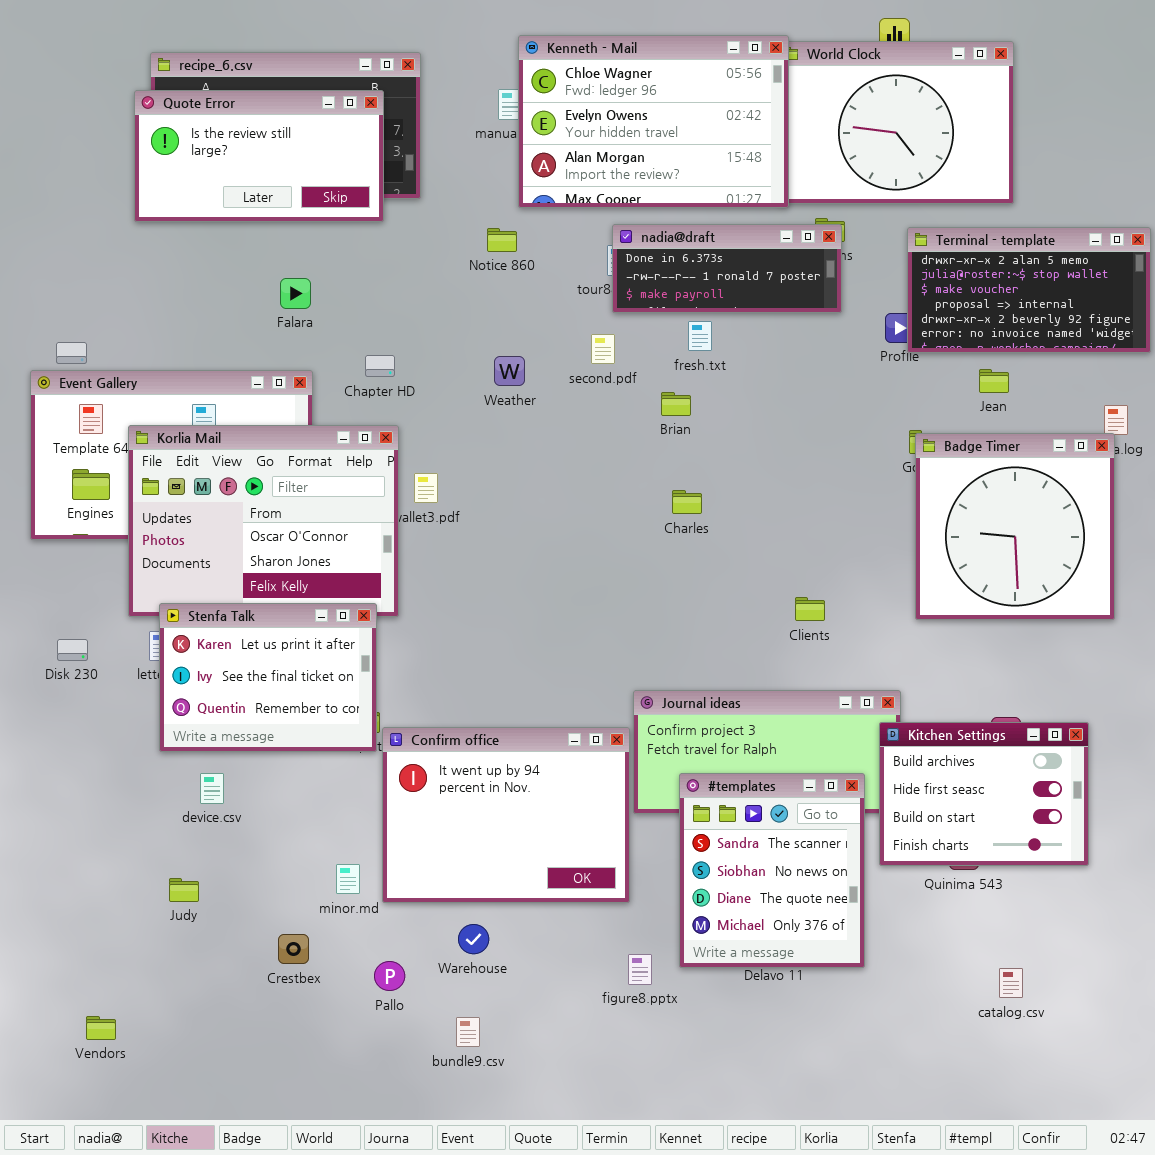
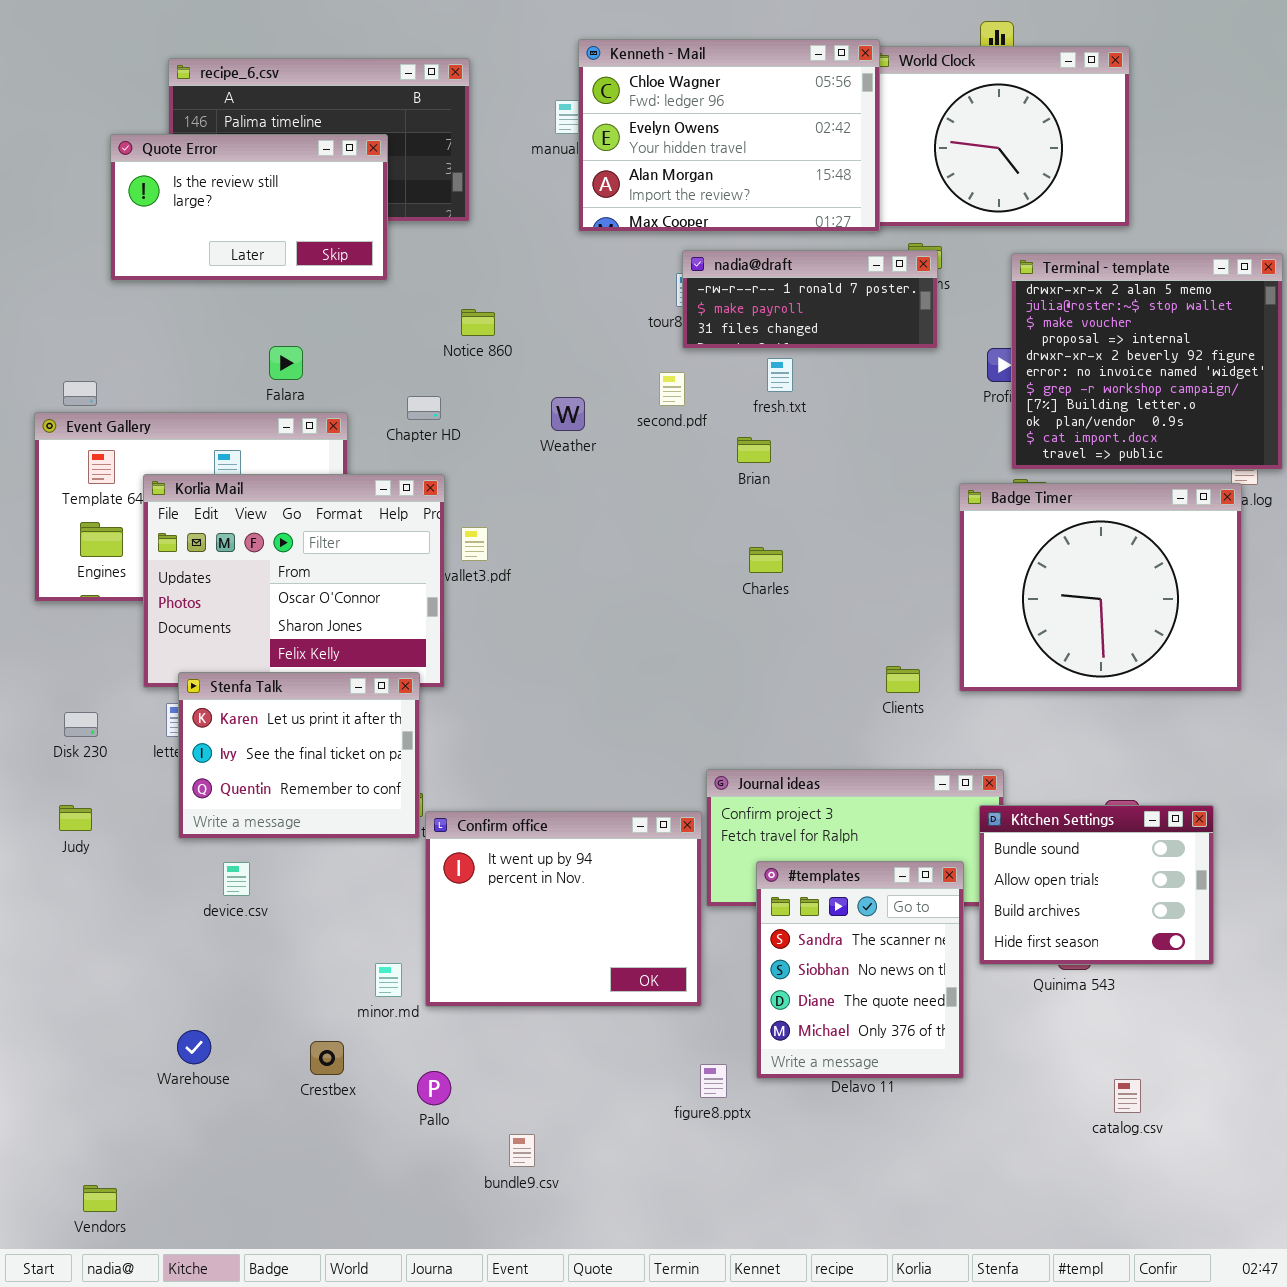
Quote Error: [134,90,384,222] -> [110,134,388,281], moved
nadia@draft: [612,224,842,313] -> [682,250,938,349], scrolled down 1 row
Terminal - template: [907,227,1151,353] -> [1011,253,1283,470], resized
Notice 860: [487,228,517,252] -> [461,309,495,336], moved
Falara: [280,278,311,309] -> [269,346,303,380], moved
Badge Timer: [915,433,1115,620] -> [959,483,1242,692], resized
Kitchen Settings: [879,722,1089,866] -> [979,805,1214,965], scrolled up 2 rows
Judy: [169,878,199,902] -> [59,805,92,831], moved
Warehouse: [458,924,489,954] -> [177,1030,211,1064], moved
Vendors: [86,1016,116,1040] -> [83,1185,117,1212], moved

